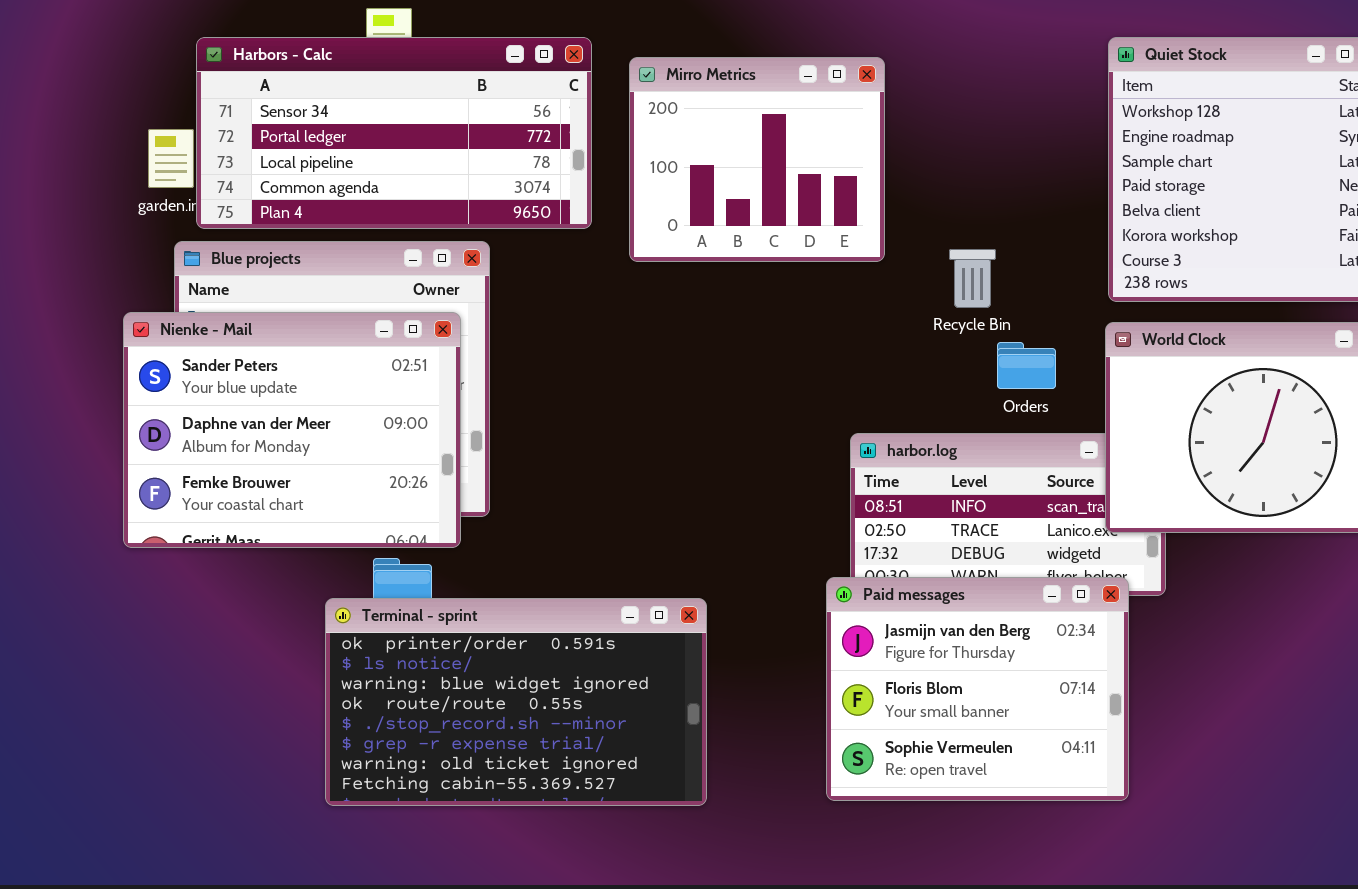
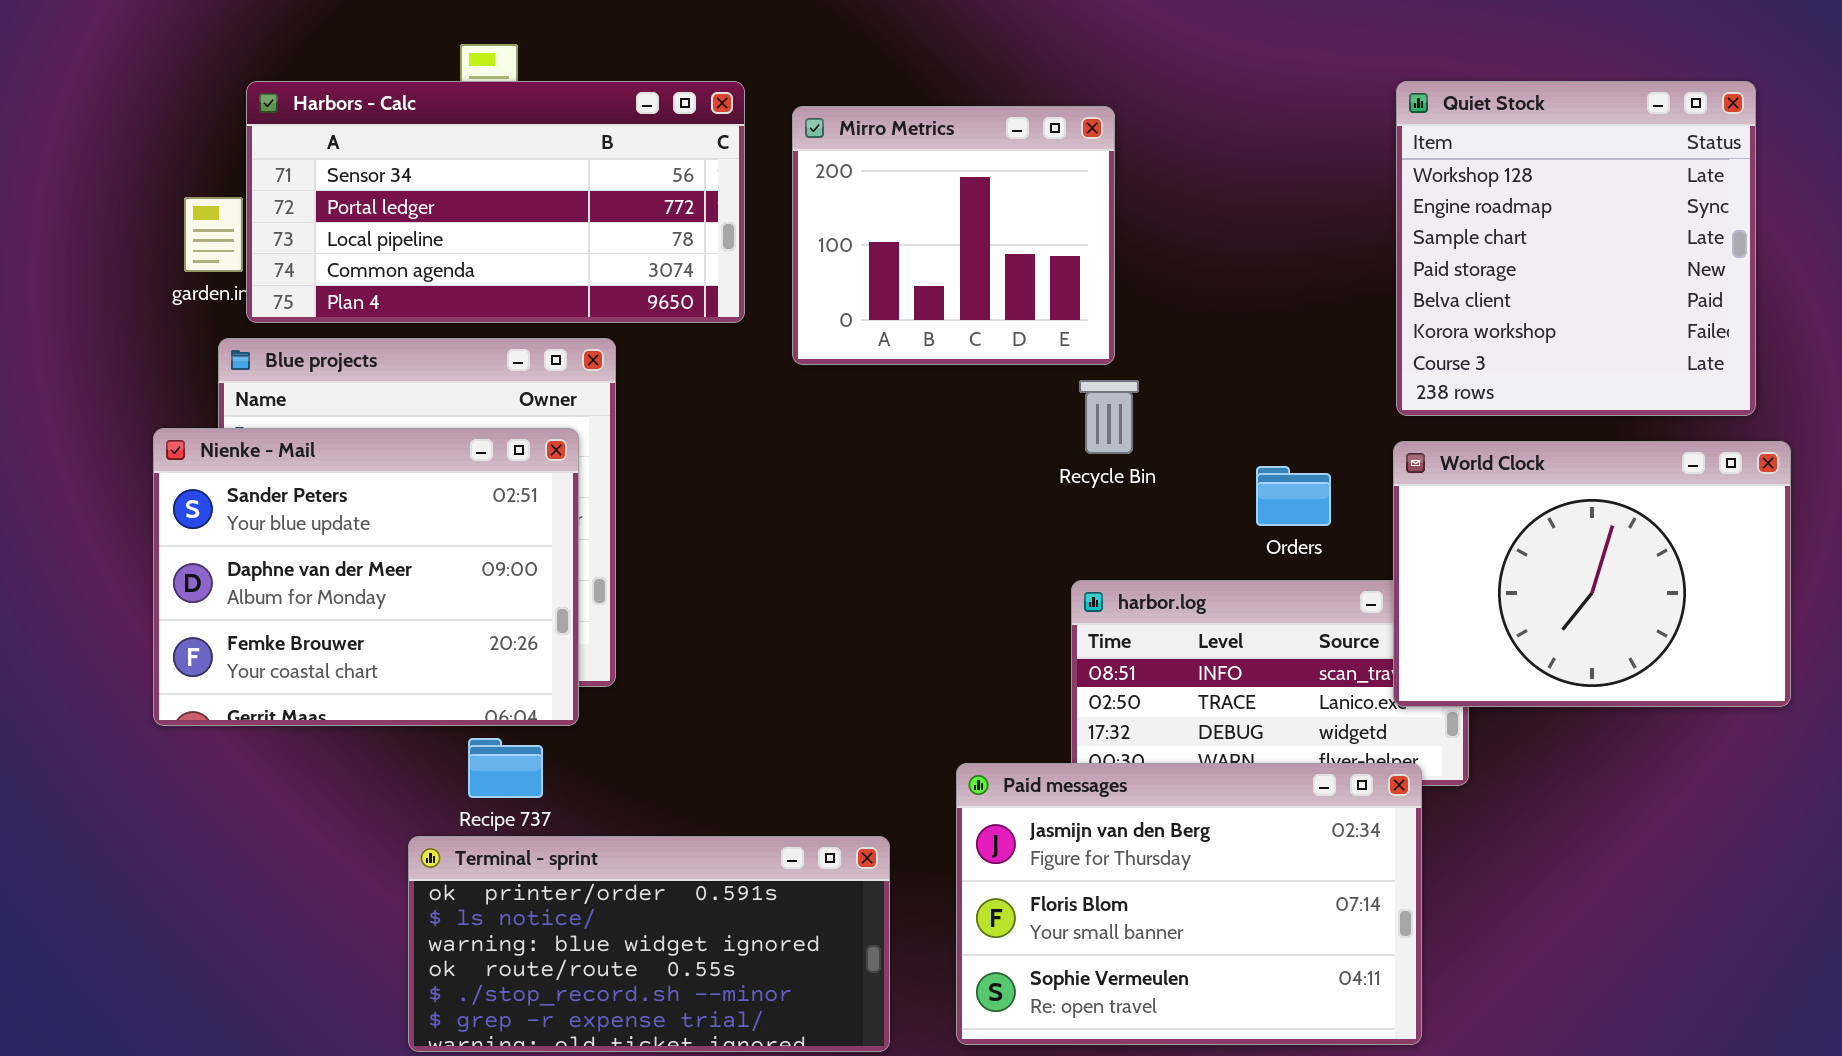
Recycle Bin: [949,249,996,308] -> [1079,380,1139,454], moved
Paid messages: [826,577,1129,801] -> [956,763,1422,1045], resized
Terminal - sprint: [325,598,707,806] -> [408,836,890,1052], resized

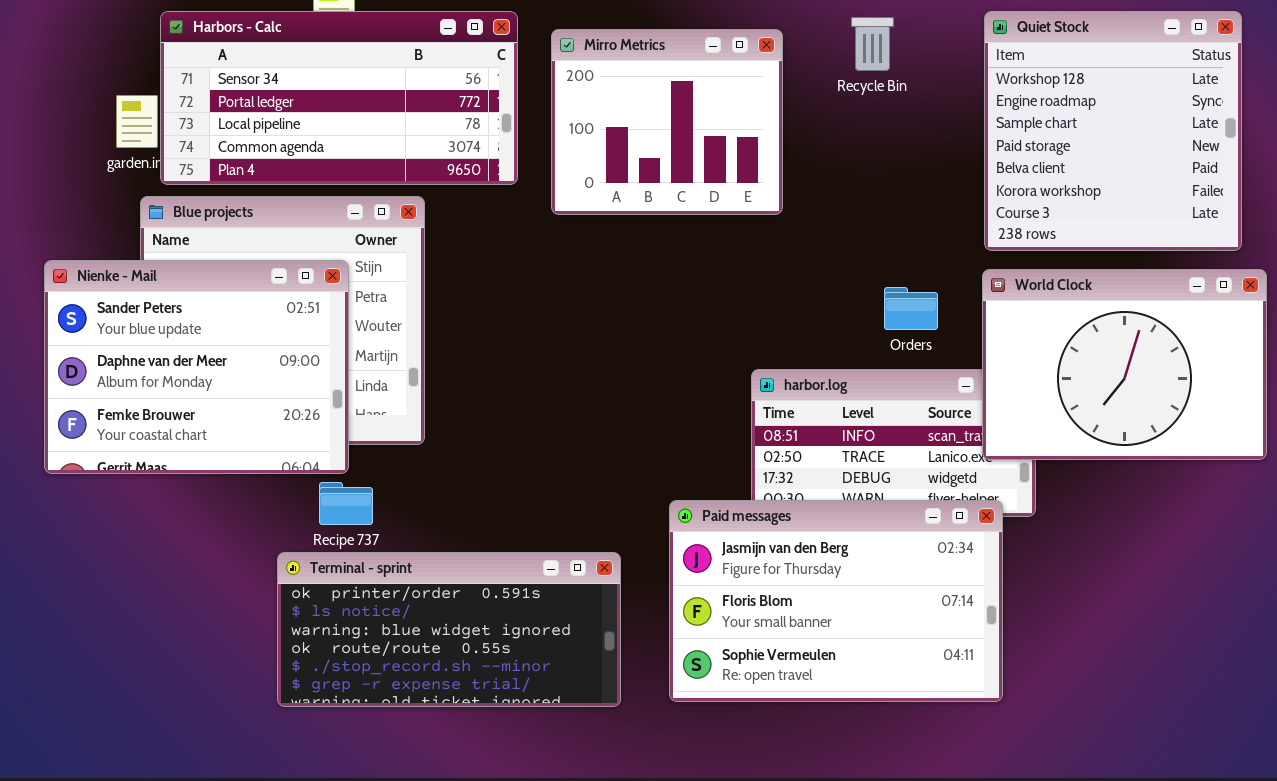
Recycle Bin: [1079,380,1139,454] -> [851,17,894,71], moved
Nienke - Mail: [153,428,579,726] -> [44,260,349,474], moved

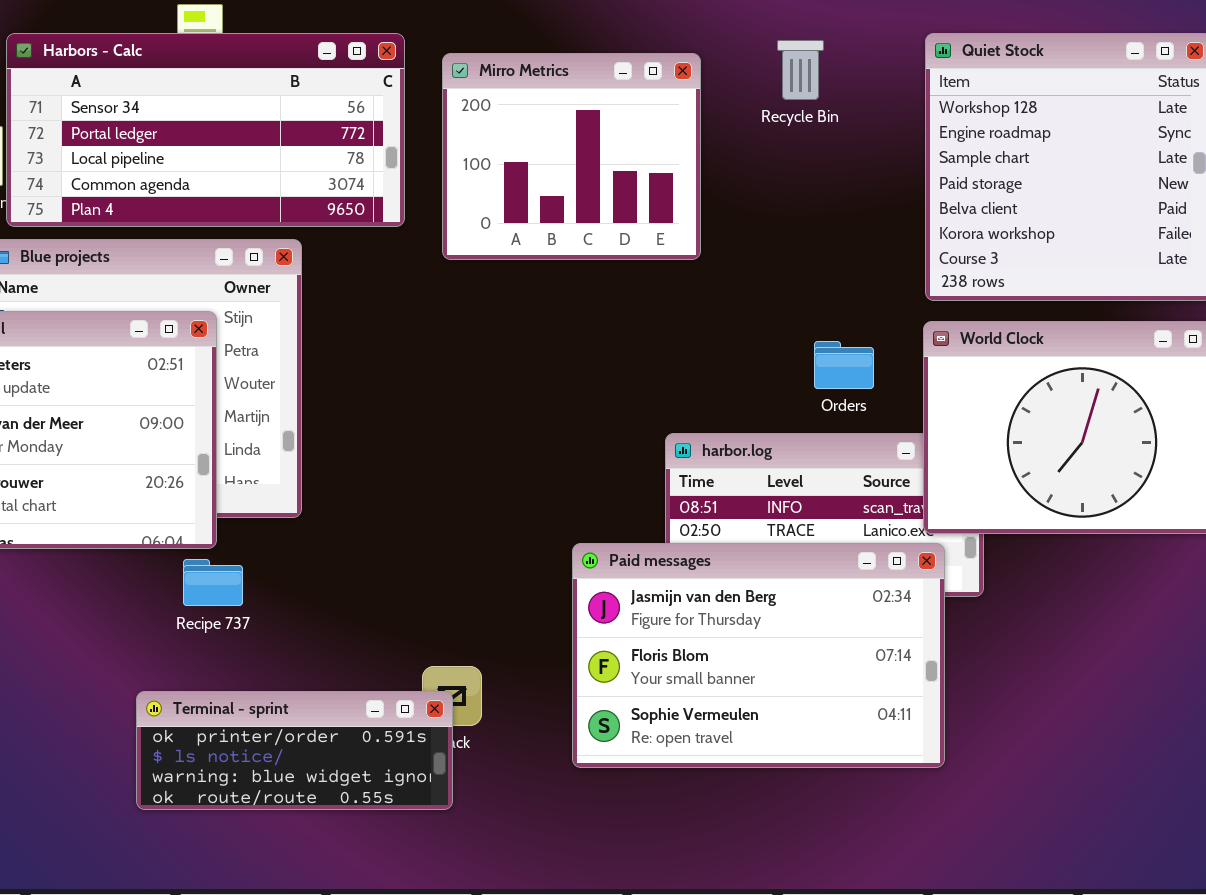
Paid messages: [669,500,1003,702] -> [572,543,945,768], moved
Terminal - sprint: [277,552,621,707] -> [136,691,453,810], resized

